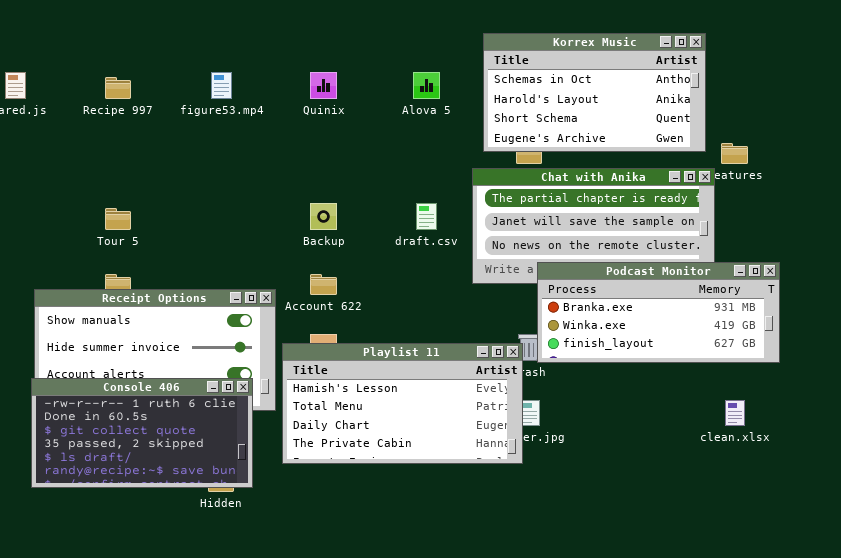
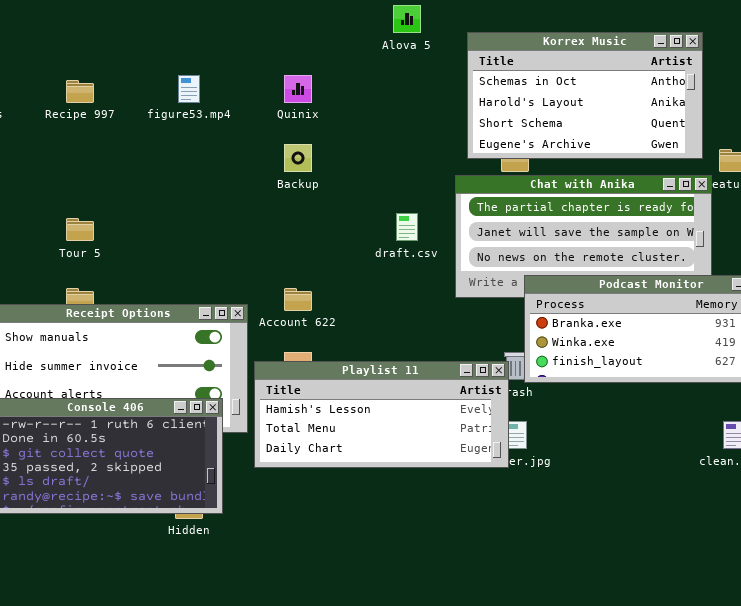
Alova 5: [413,72,440,99] -> [393,5,421,33], moved
Backup: [310,203,337,230] -> [284,144,312,172], moved
Playlist 11: [282,343,523,464] -> [254,361,509,468], resized

